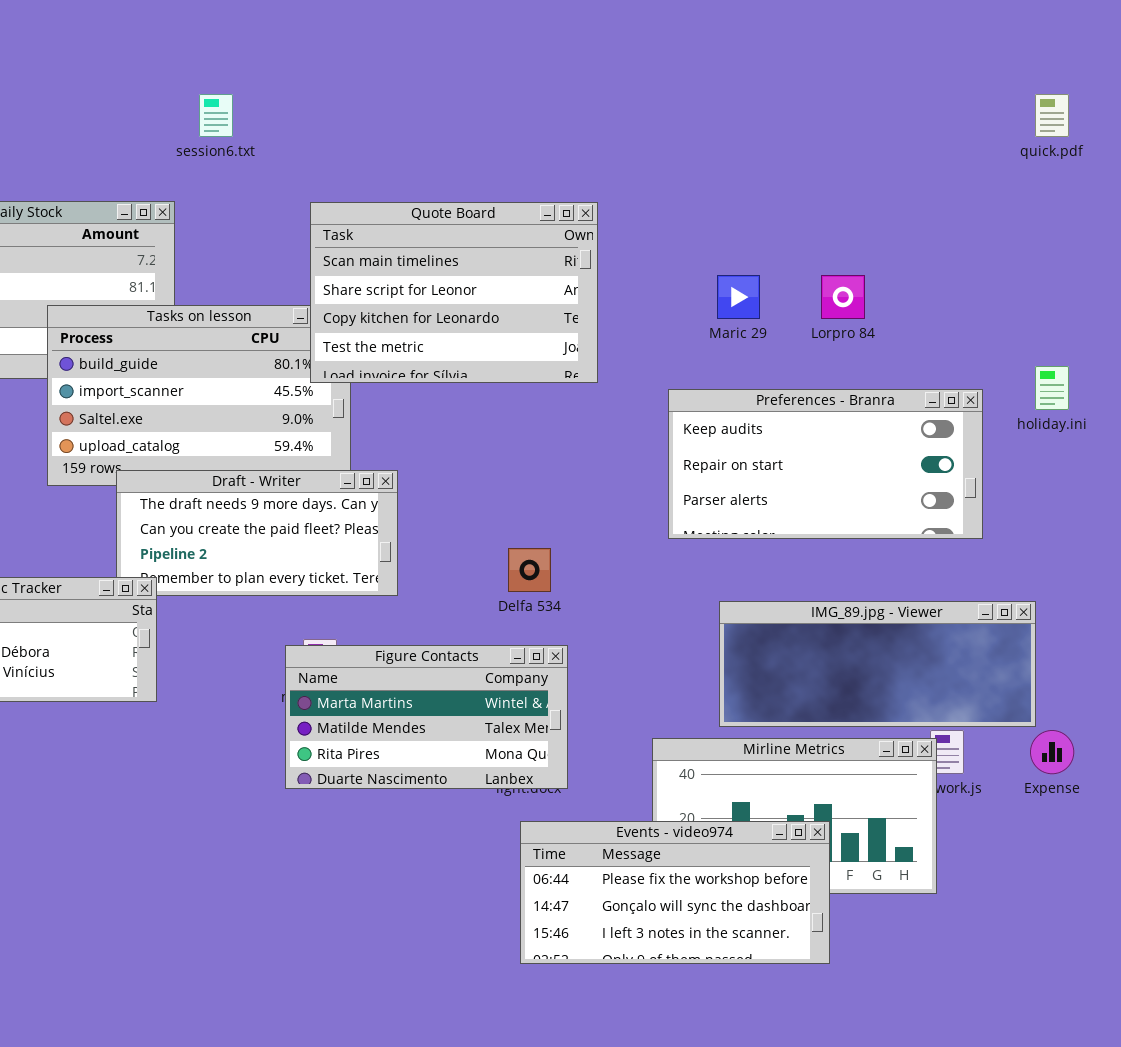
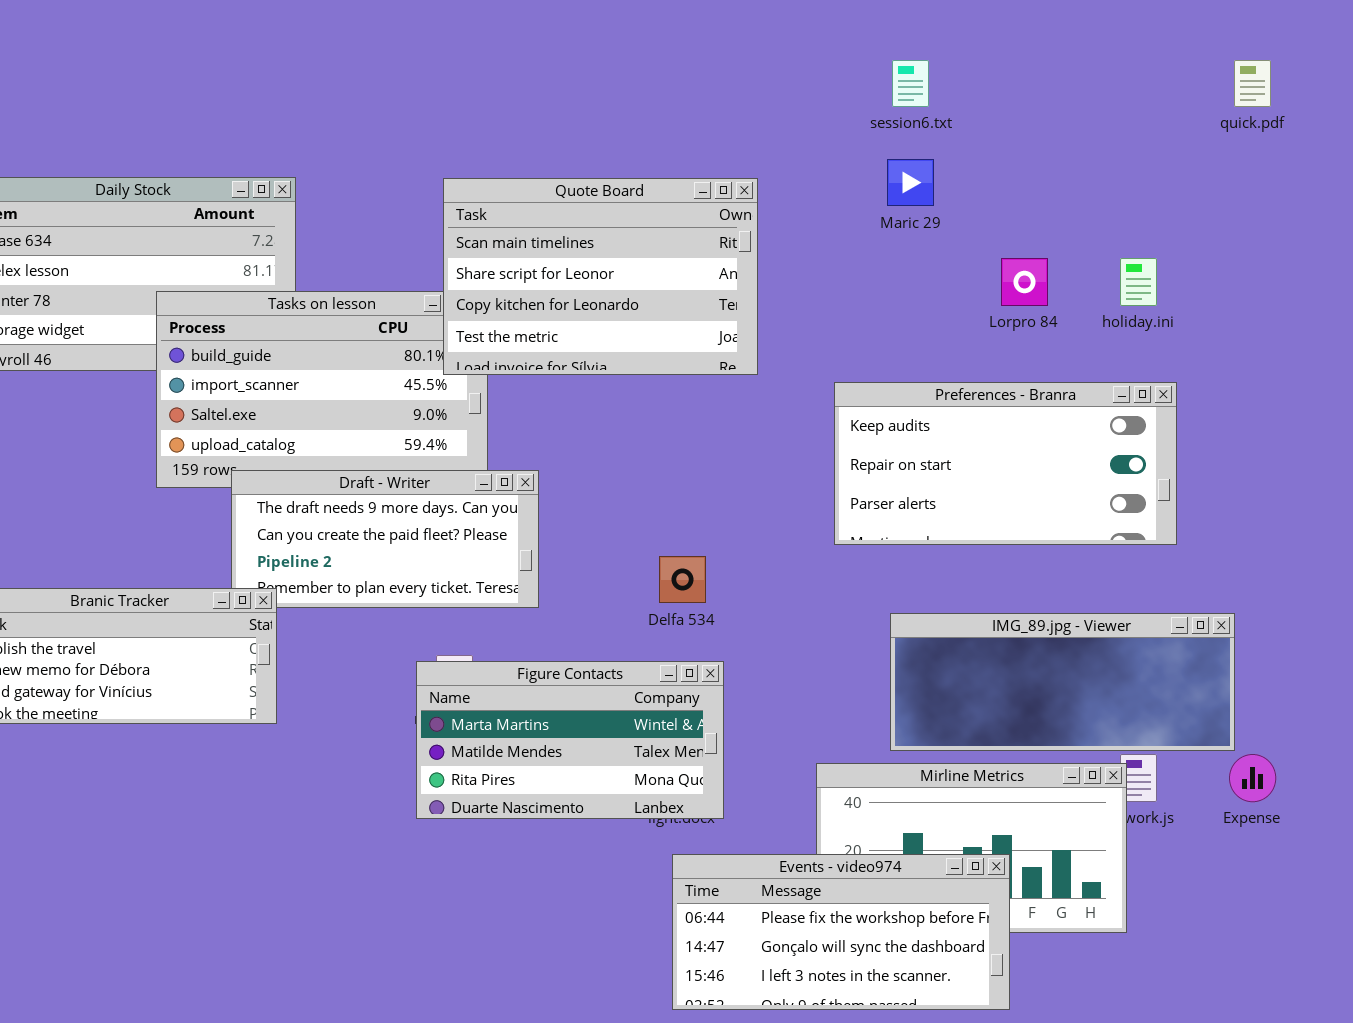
session6.txt: [199,94,233,137] -> [892,60,929,107], moved
Maric 29: [717,275,760,319] -> [887,159,934,206], moved
holiday.ini: [1035,366,1069,410] -> [1120,258,1157,306], moved

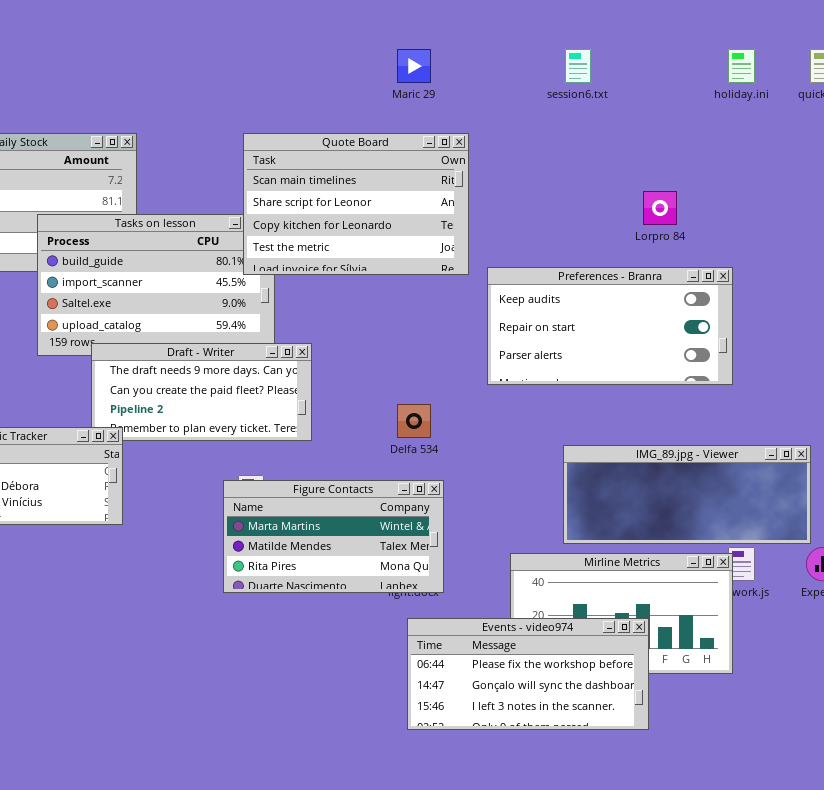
Maric 29: [887,159,934,206] -> [397,49,431,83], moved
holiday.ini: [1120,258,1157,306] -> [728,49,755,83], moved
Preferences - Branra: [834,382,1177,545] -> [487,267,733,385], moved

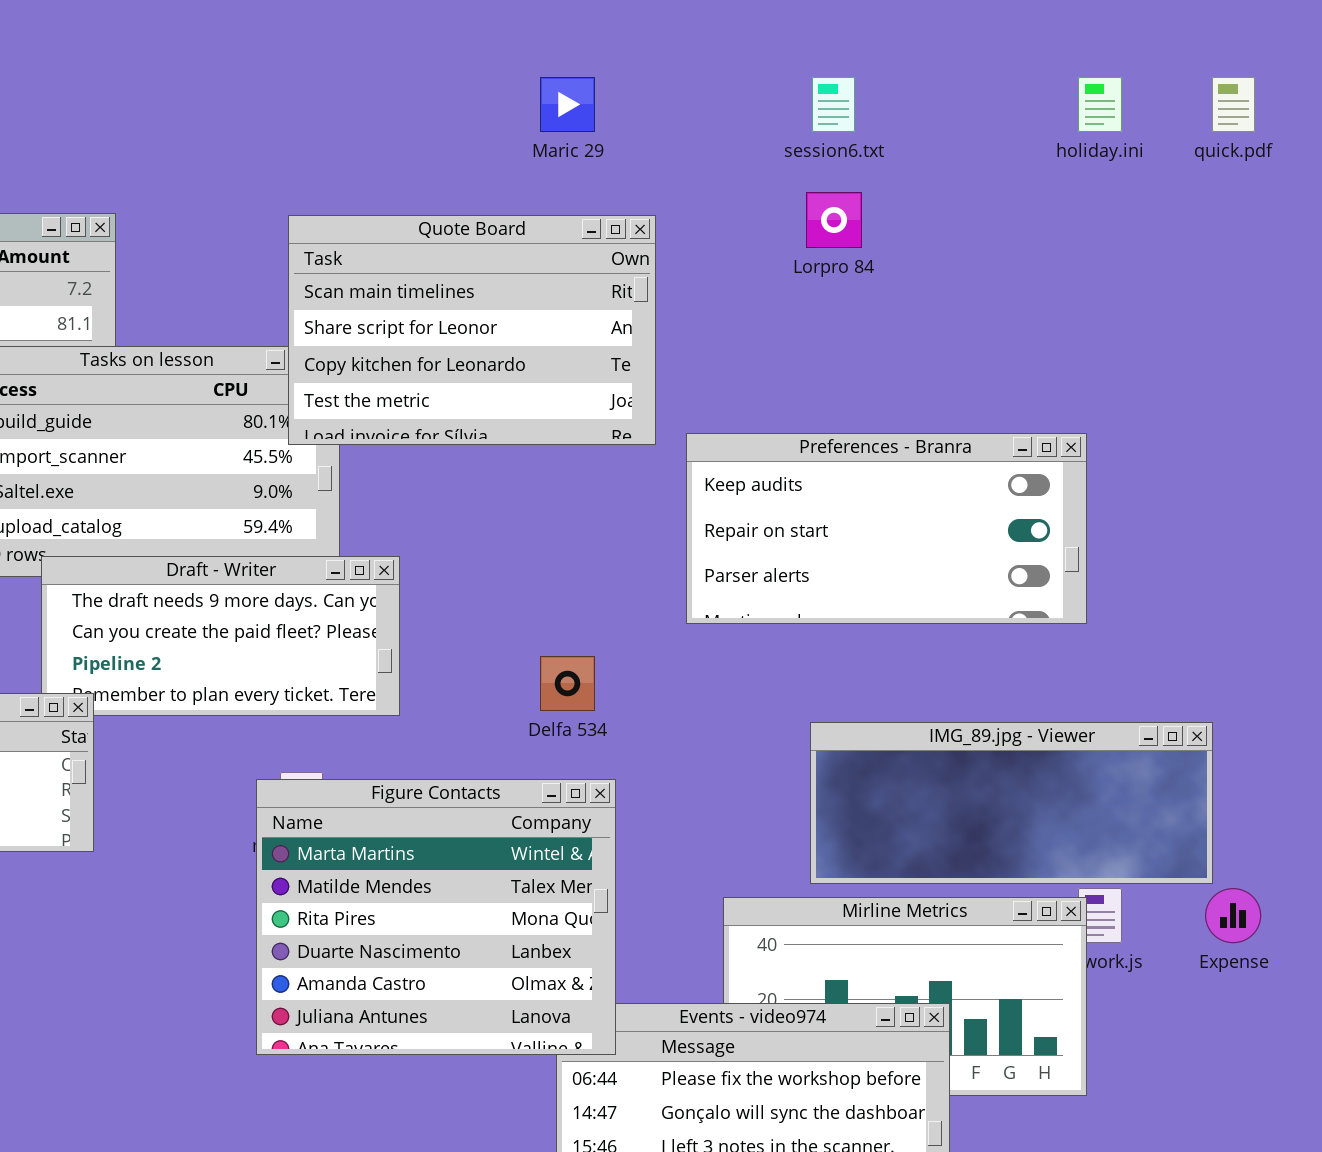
Lorpro 84: [643,191,677,225] -> [806,192,862,248], moved
Figure Contacts: [223,480,444,593] -> [256,779,616,1055], resized

